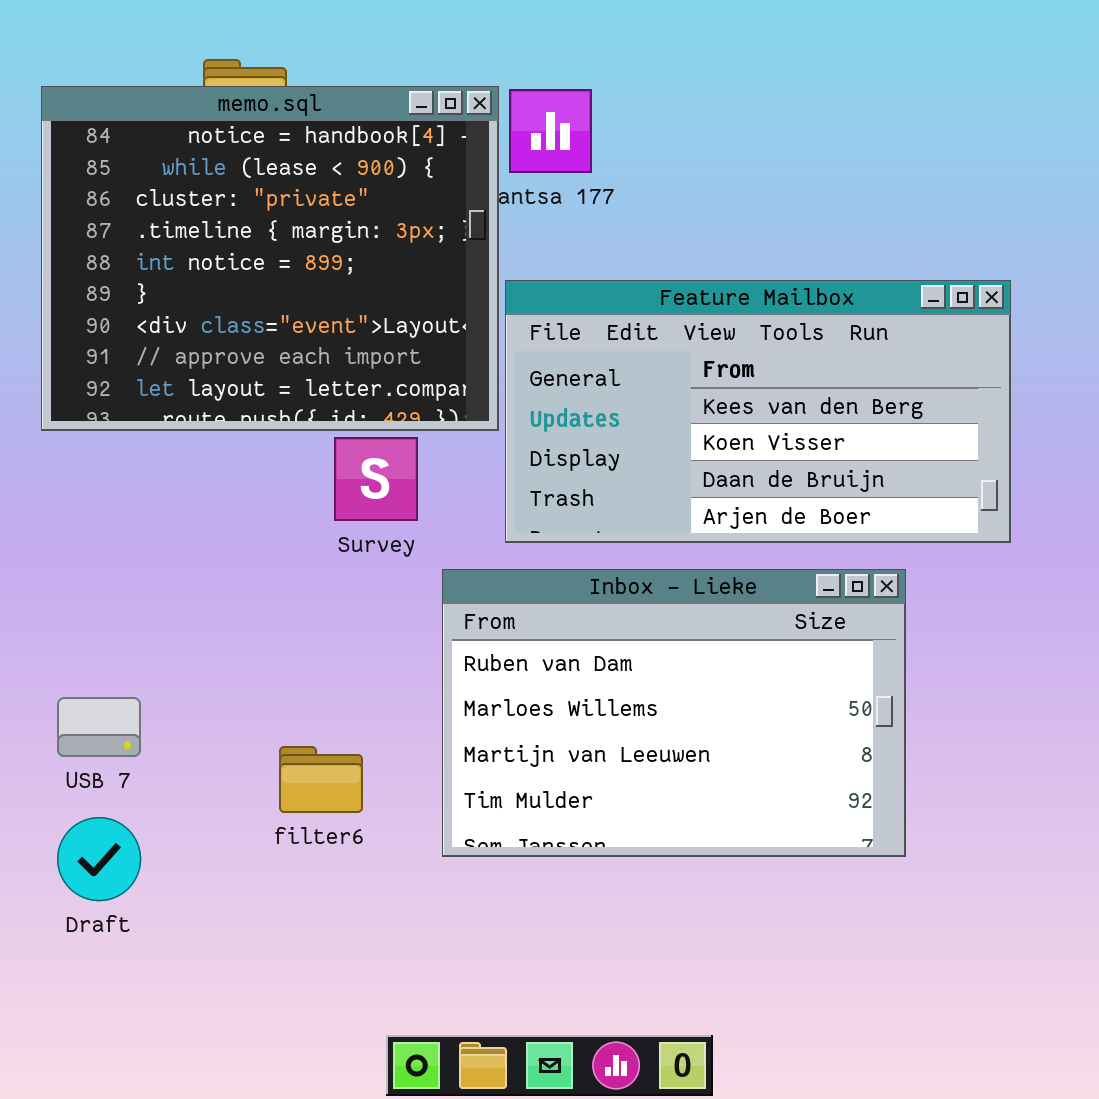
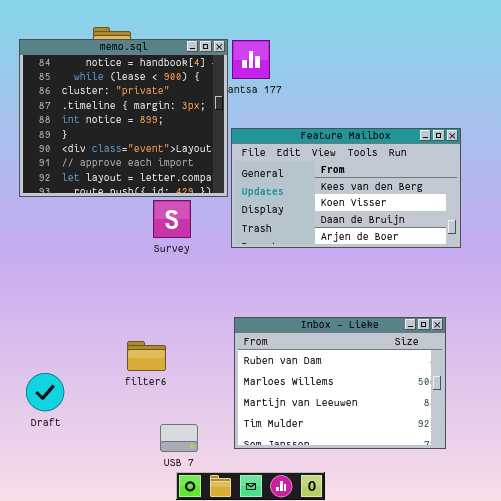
Inbox - Lieke: [442,569,906,857] -> [234,317,446,449], moved
USB 7: [57,697,141,757] -> [160,424,198,452], moved

